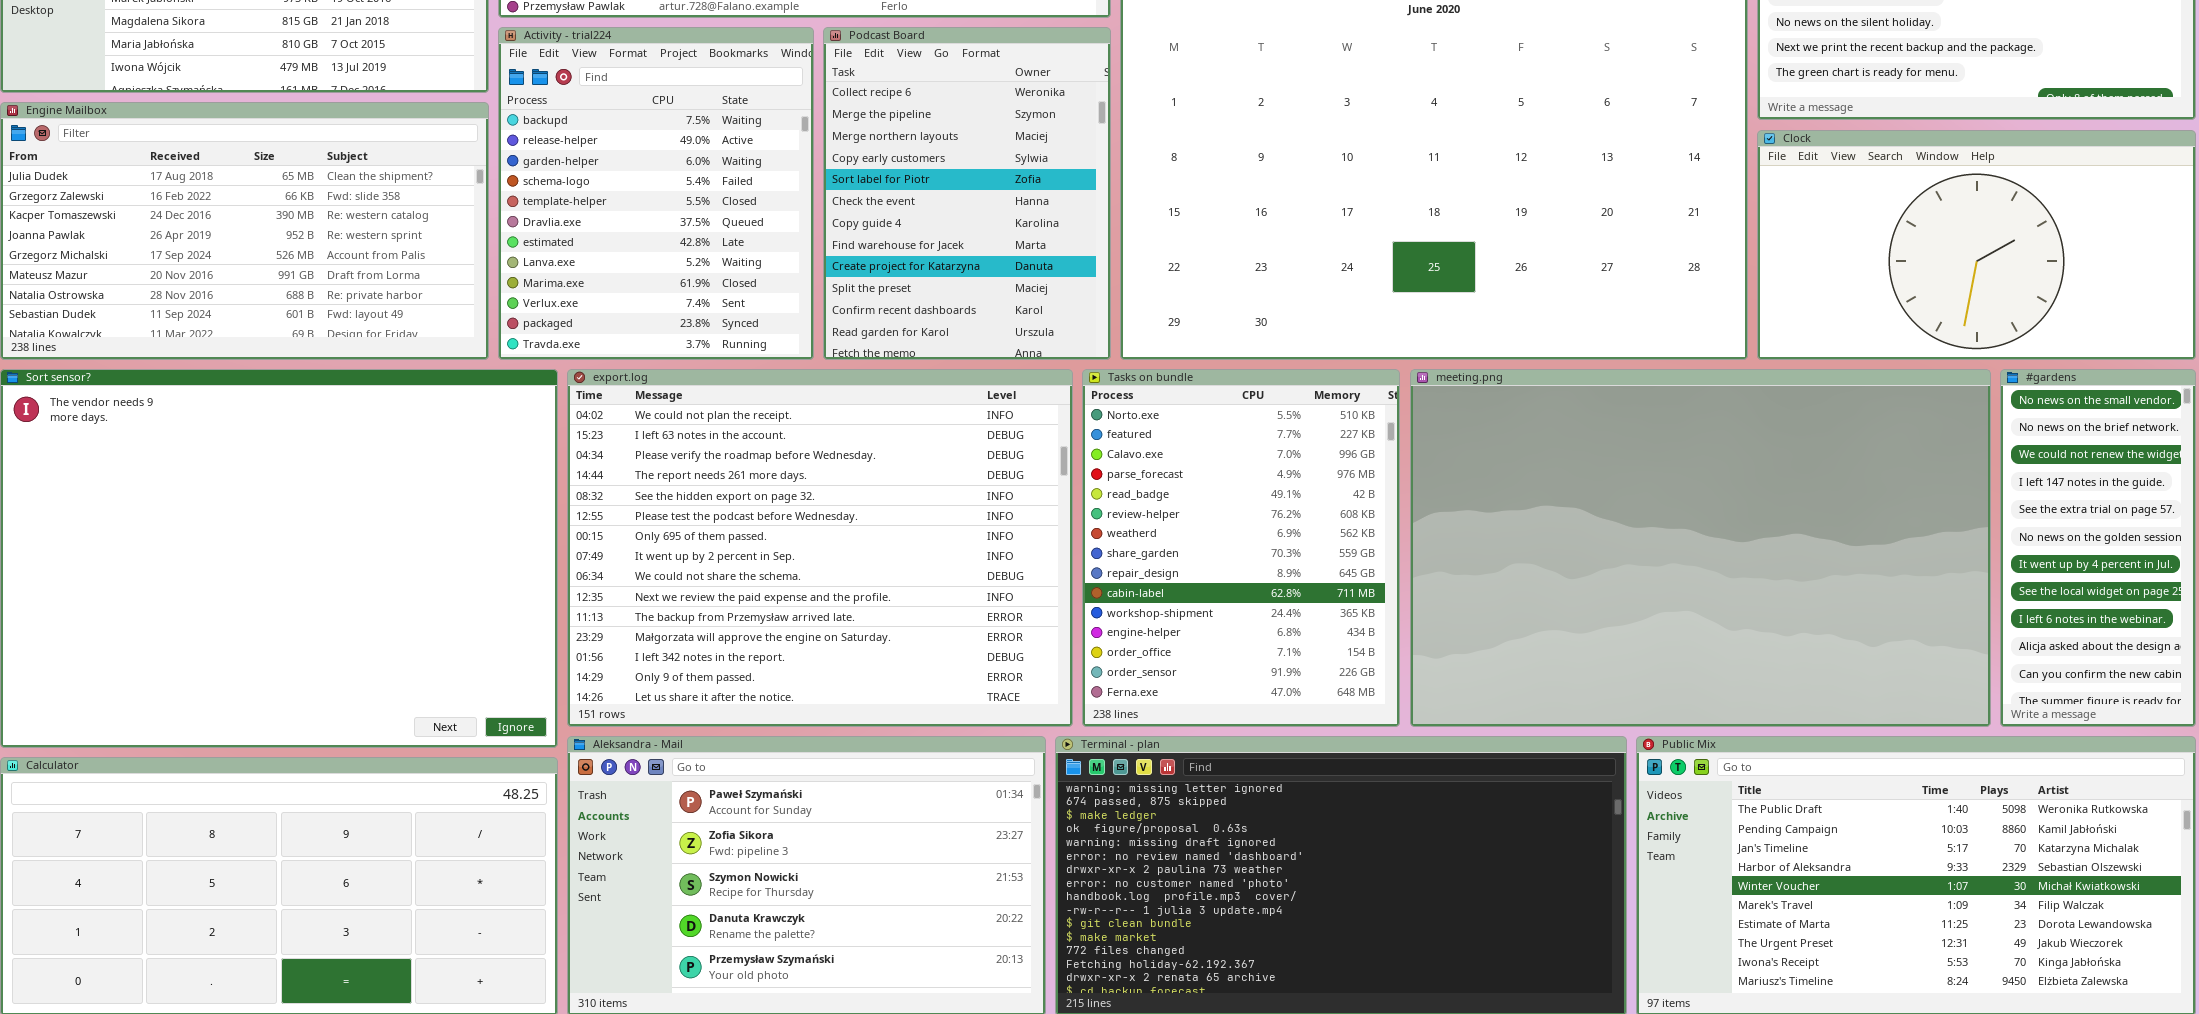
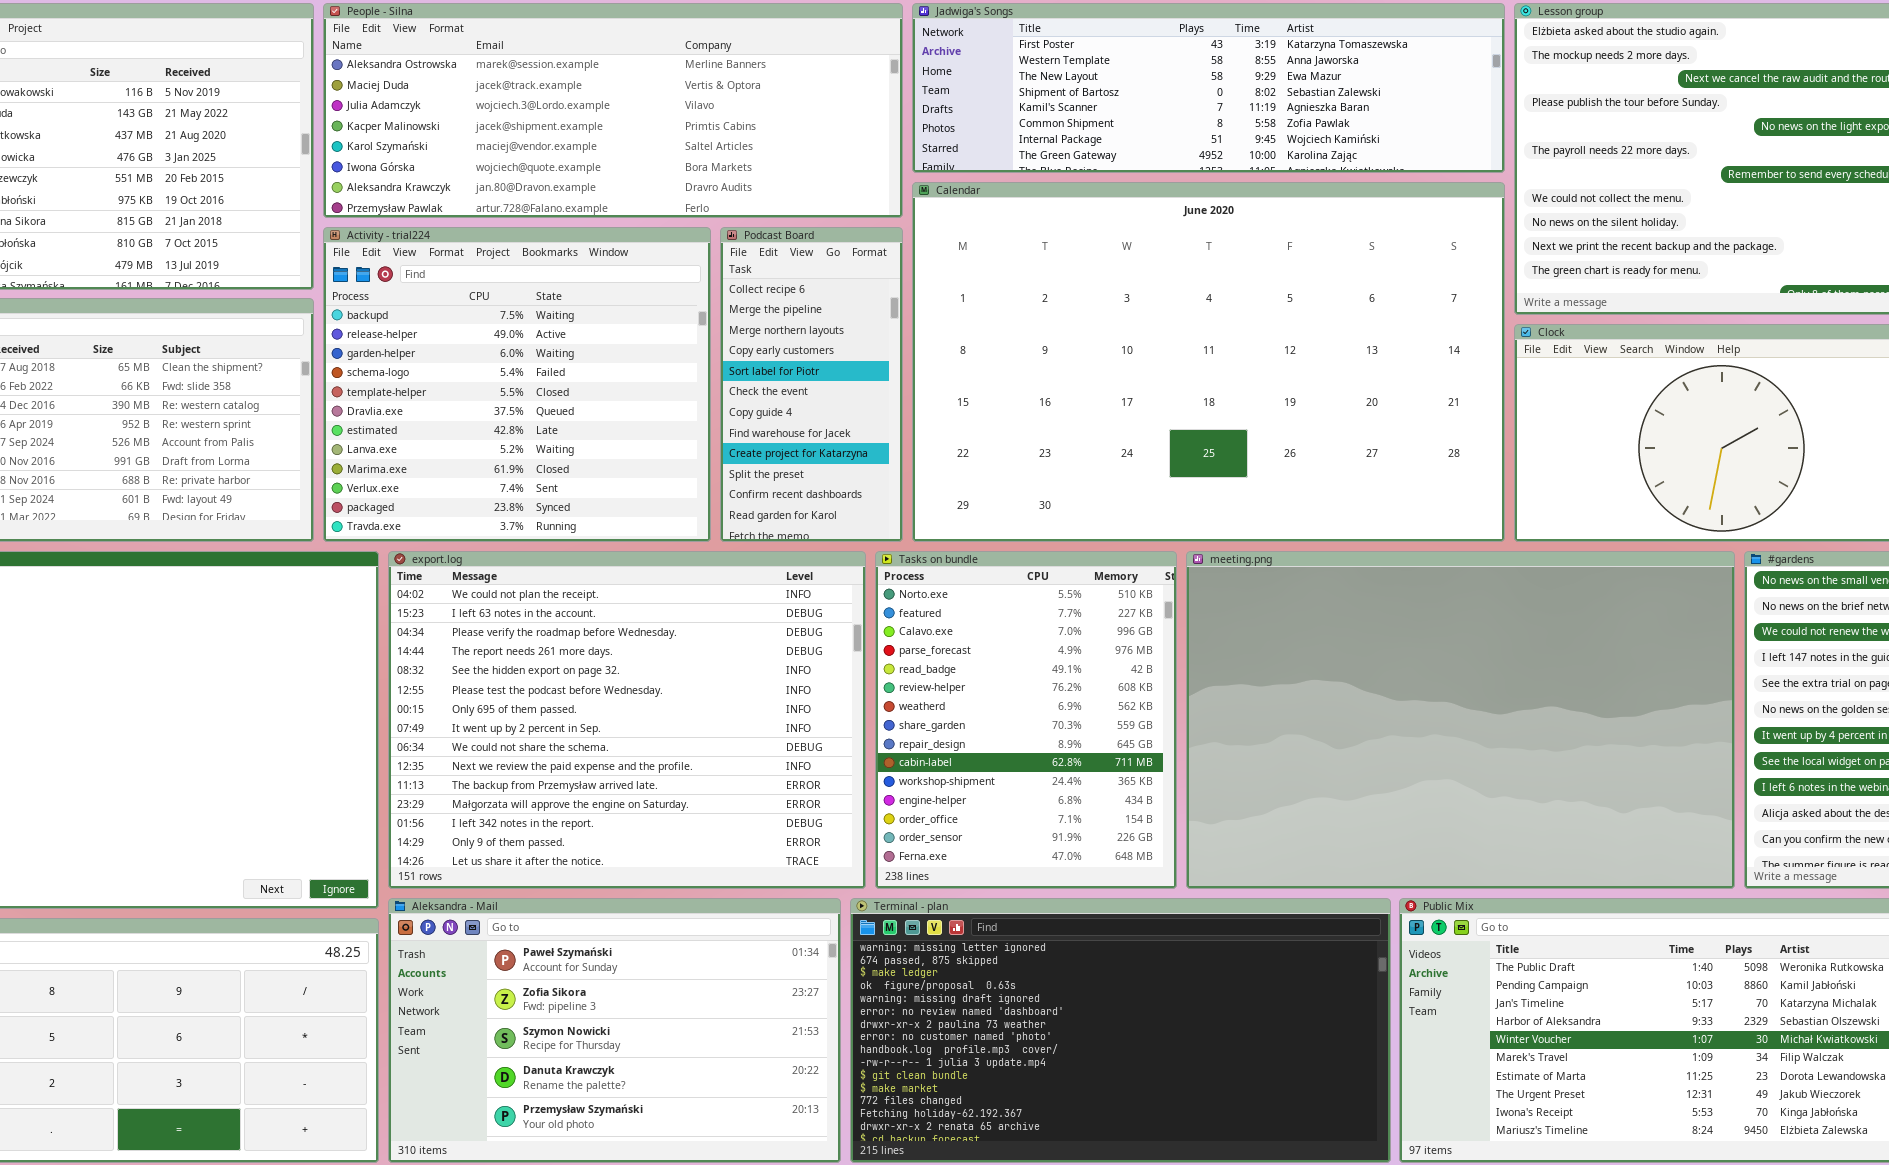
Activity - trial224: [498,27,814,360] -> [323,227,711,542], resized
Podcast Board: [823,27,1111,360] -> [720,227,903,542], resized

